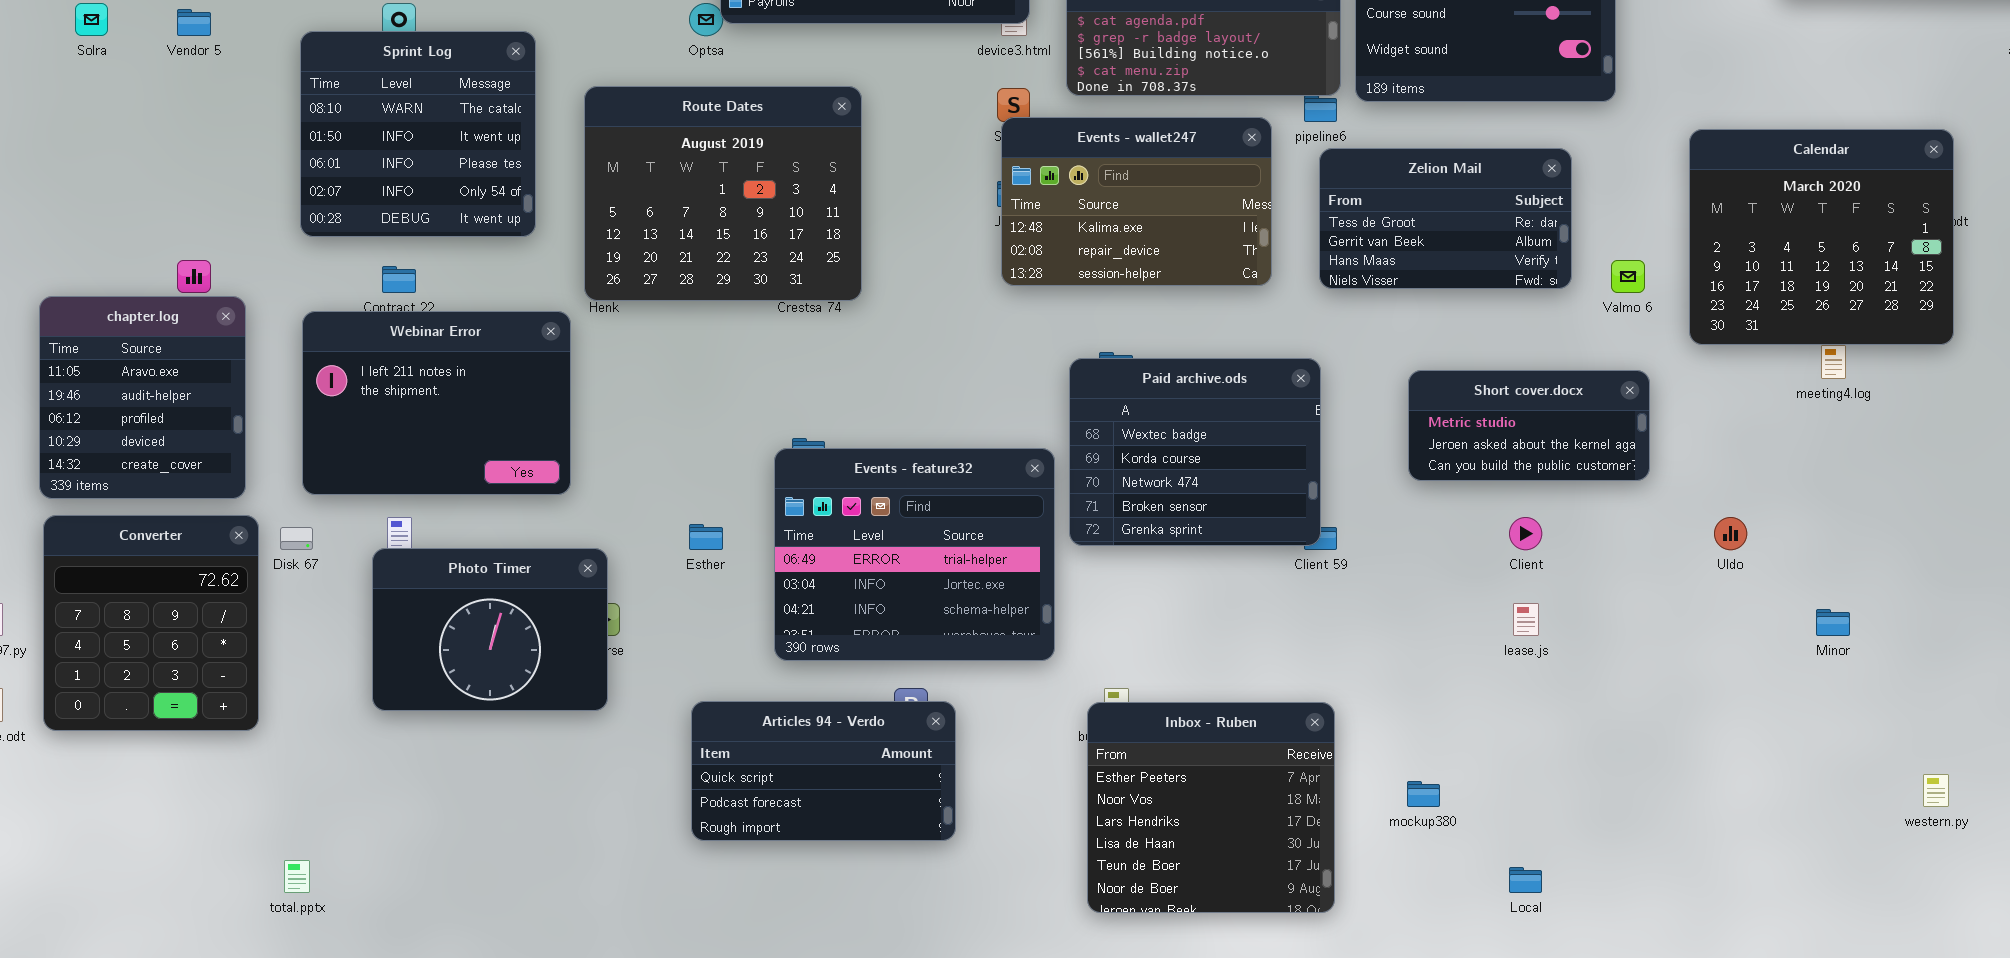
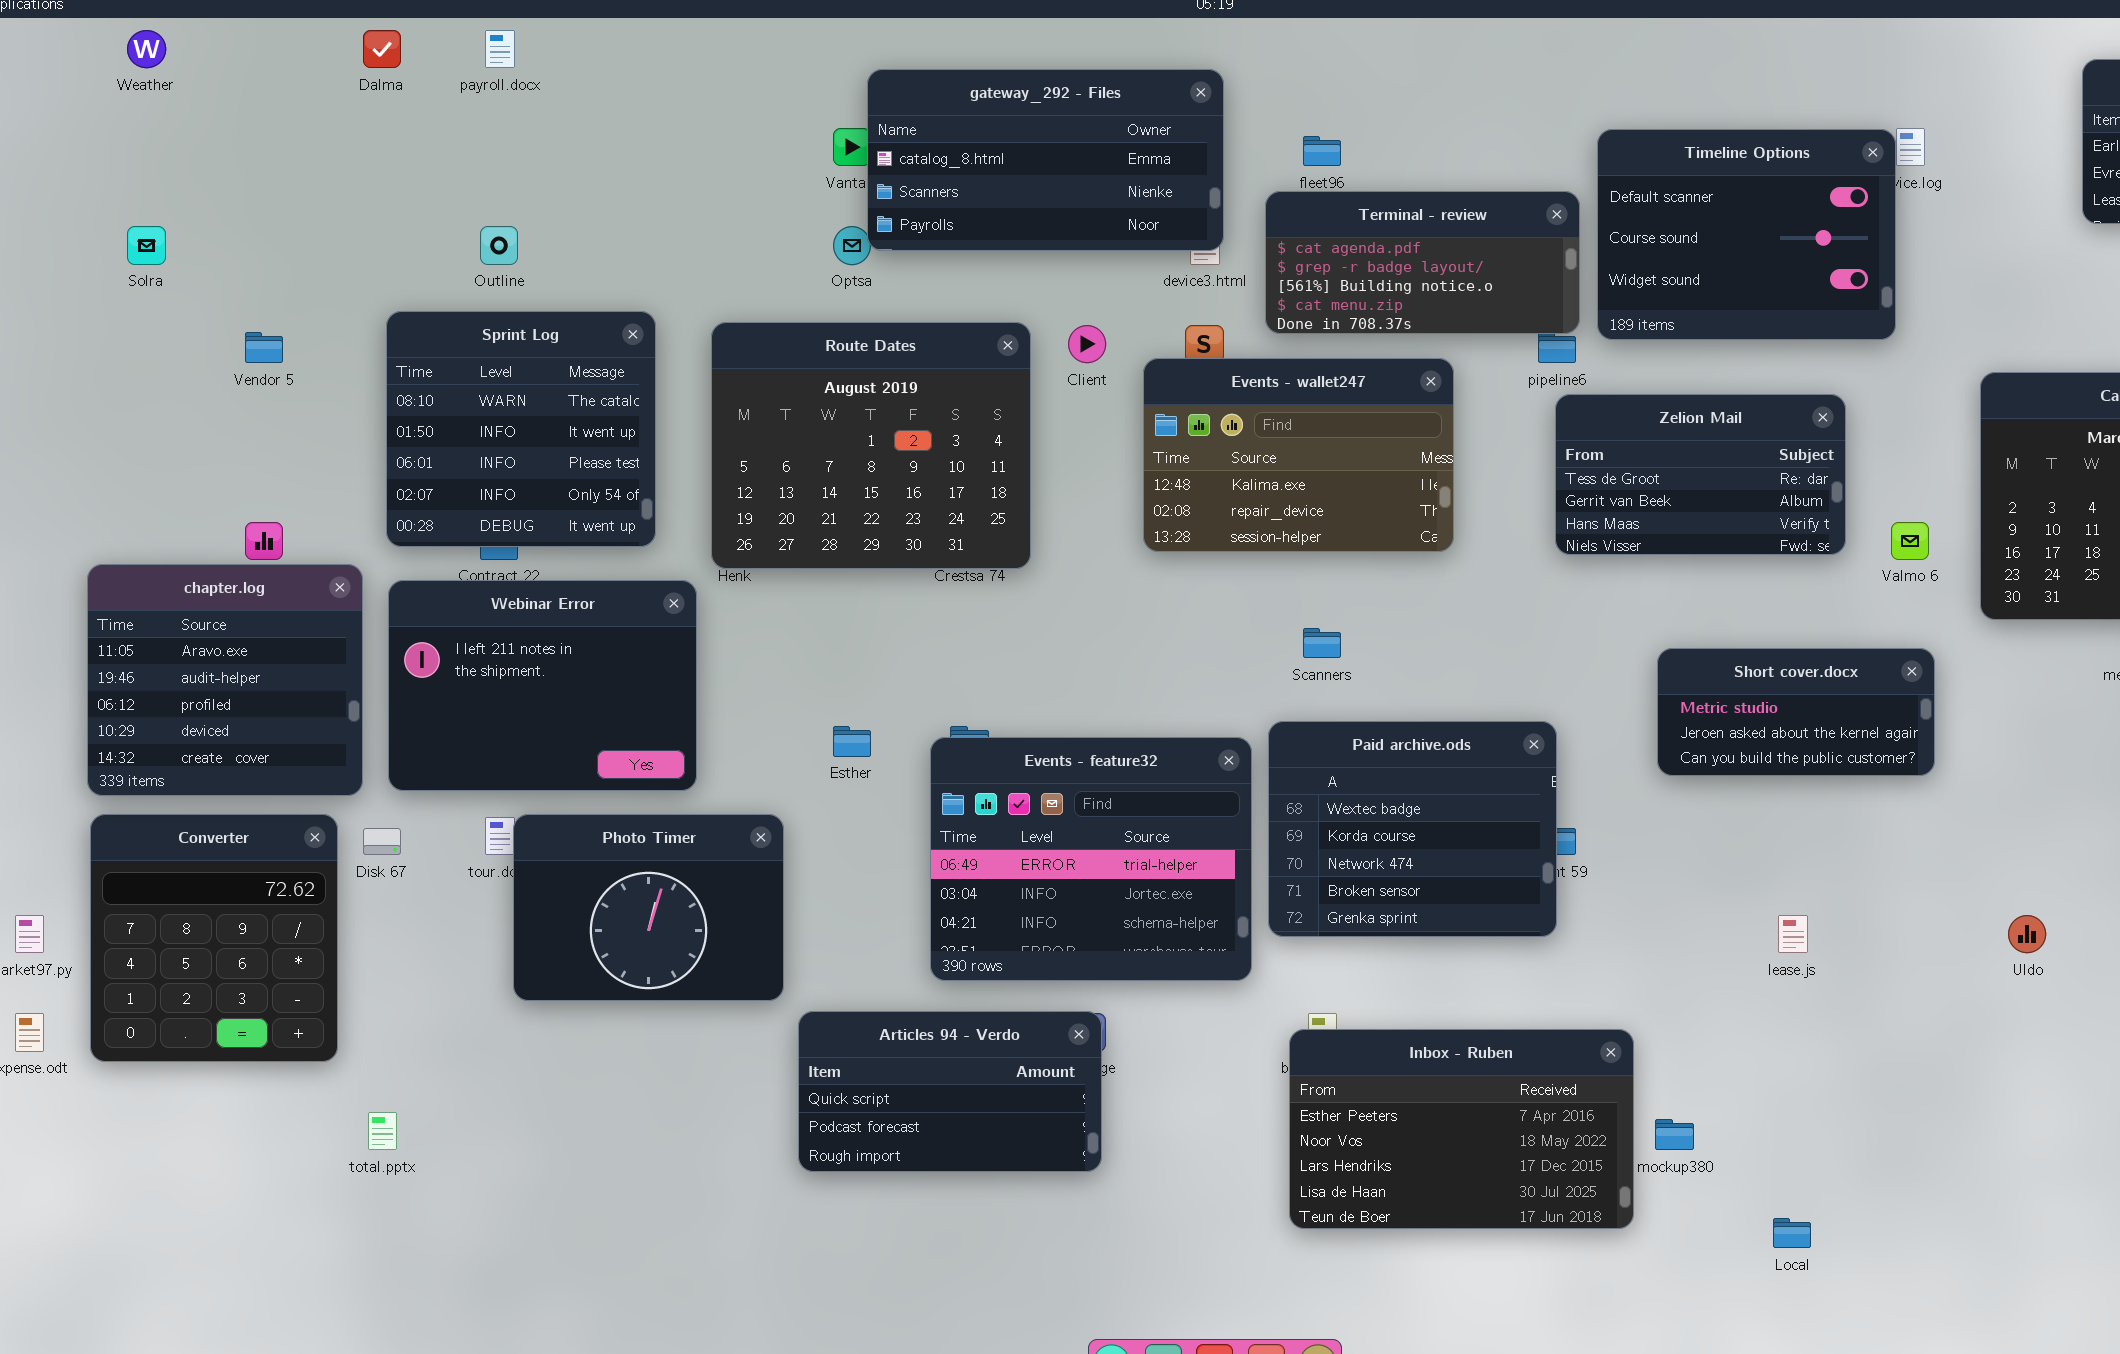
Vendor 5: [177,9,211,36] -> [245,332,283,363], moved
Sprint Log: [300,31,536,237] -> [386,311,656,547], moved
Events - wallet247: [1001,117,1272,286] -> [1143,358,1454,552], moved
chapter.log: [39,296,246,499] -> [87,564,363,796], resized
Paid archive.ods: [1069,358,1321,546] -> [1268,721,1557,937], moved
Client: [1509,517,1542,550] -> [1068,325,1106,363], moved
Uldo: [1714,517,1747,550] -> [2008,915,2046,953], moved
Esther: [689,524,723,550] -> [833,726,871,757], moved
Photo Timer: [372,548,608,711] -> [513,814,784,1001], moved
Articles 94 - Verdo: [691,701,956,841] -> [798,1011,1102,1172], moved
Inbox - Ruben: [1087,702,1335,913] -> [1289,1029,1634,1229], resized
total.pptx: [284,860,310,893] -> [368,1112,397,1150], moved

